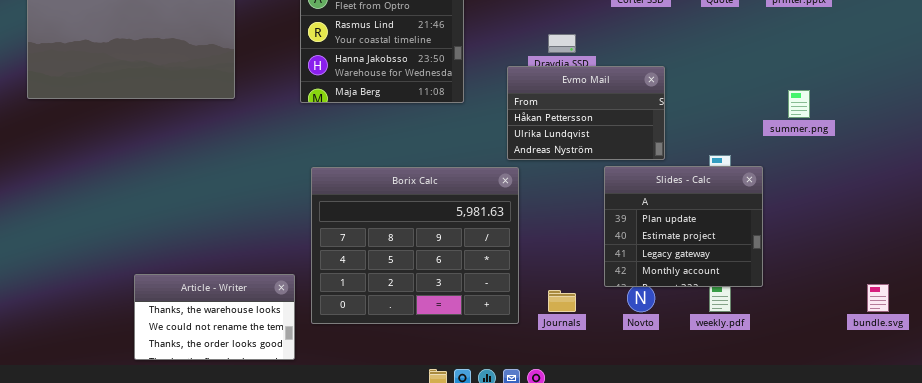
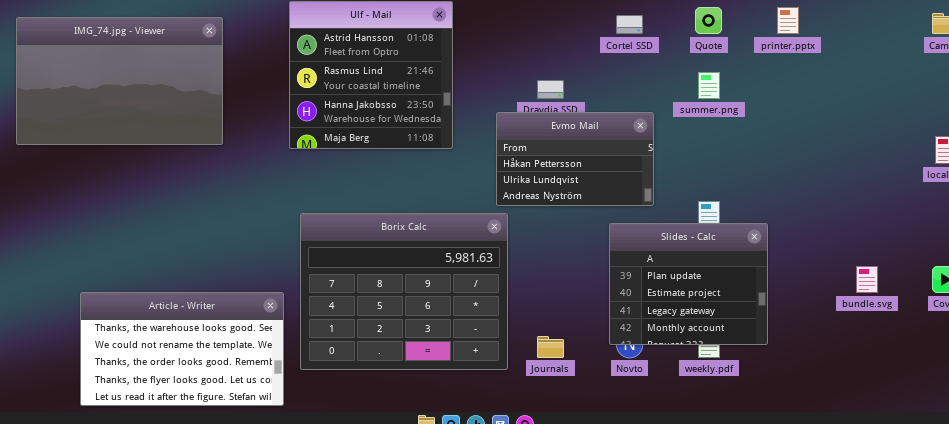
summer.png: [788,90,810,118] -> [698,72,720,99], moved
Slides - Calc: [604,166,763,287] -> [609,223,768,345], moved
Article - Writer: [134,274,295,360] -> [80,292,284,406], resized
bundle.svg: [867,284,889,312] -> [856,266,878,293], moved

